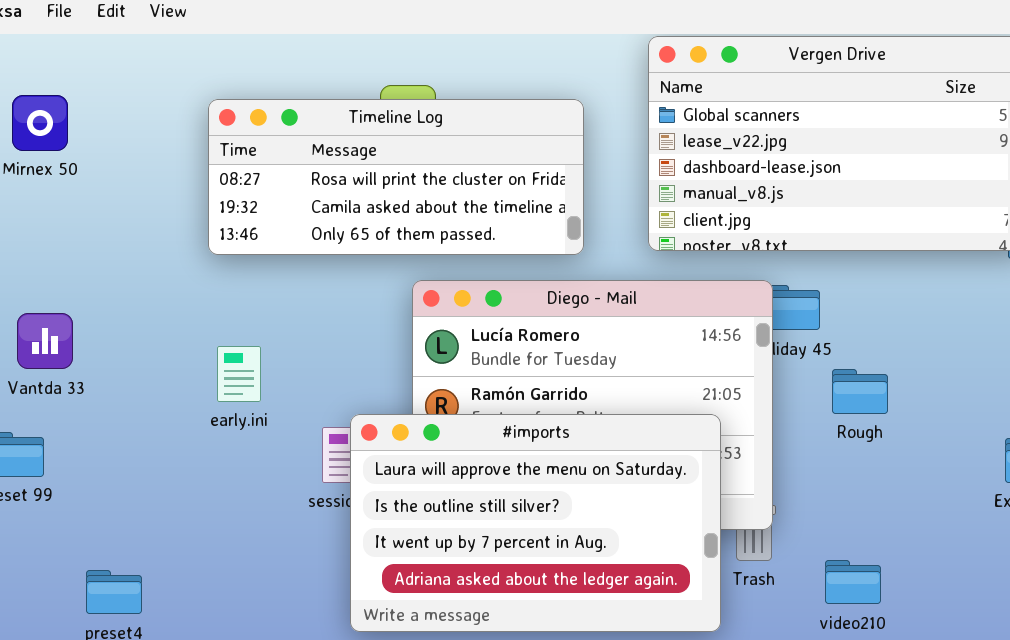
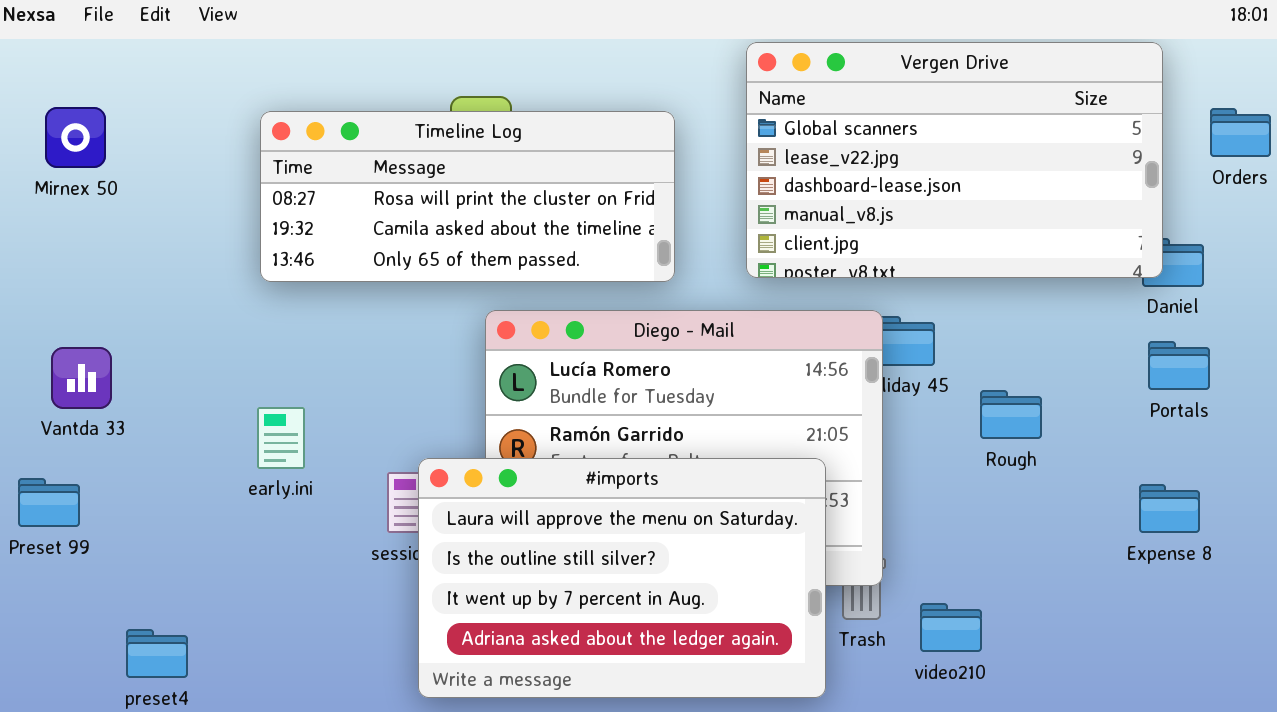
early.ini: [217,346,261,402] -> [257,407,305,469], moved
Rough: [832,369,888,414] -> [980,390,1042,439], moved
video210: [825,560,881,604] -> [920,603,982,652], moved

